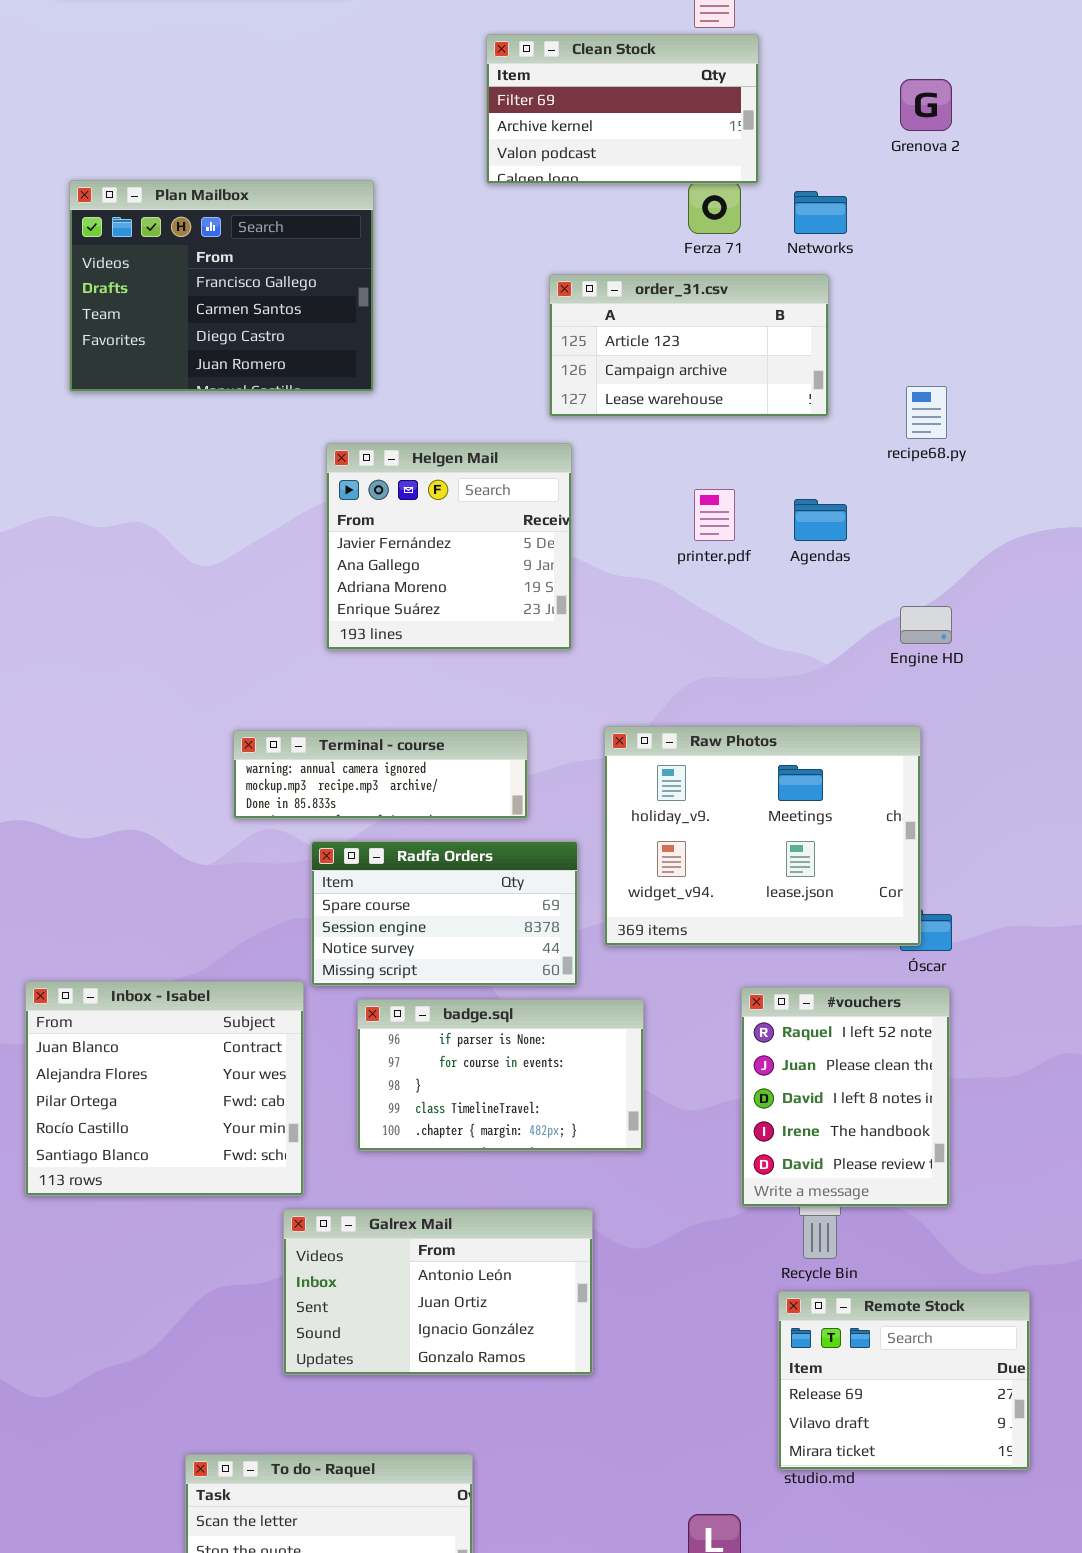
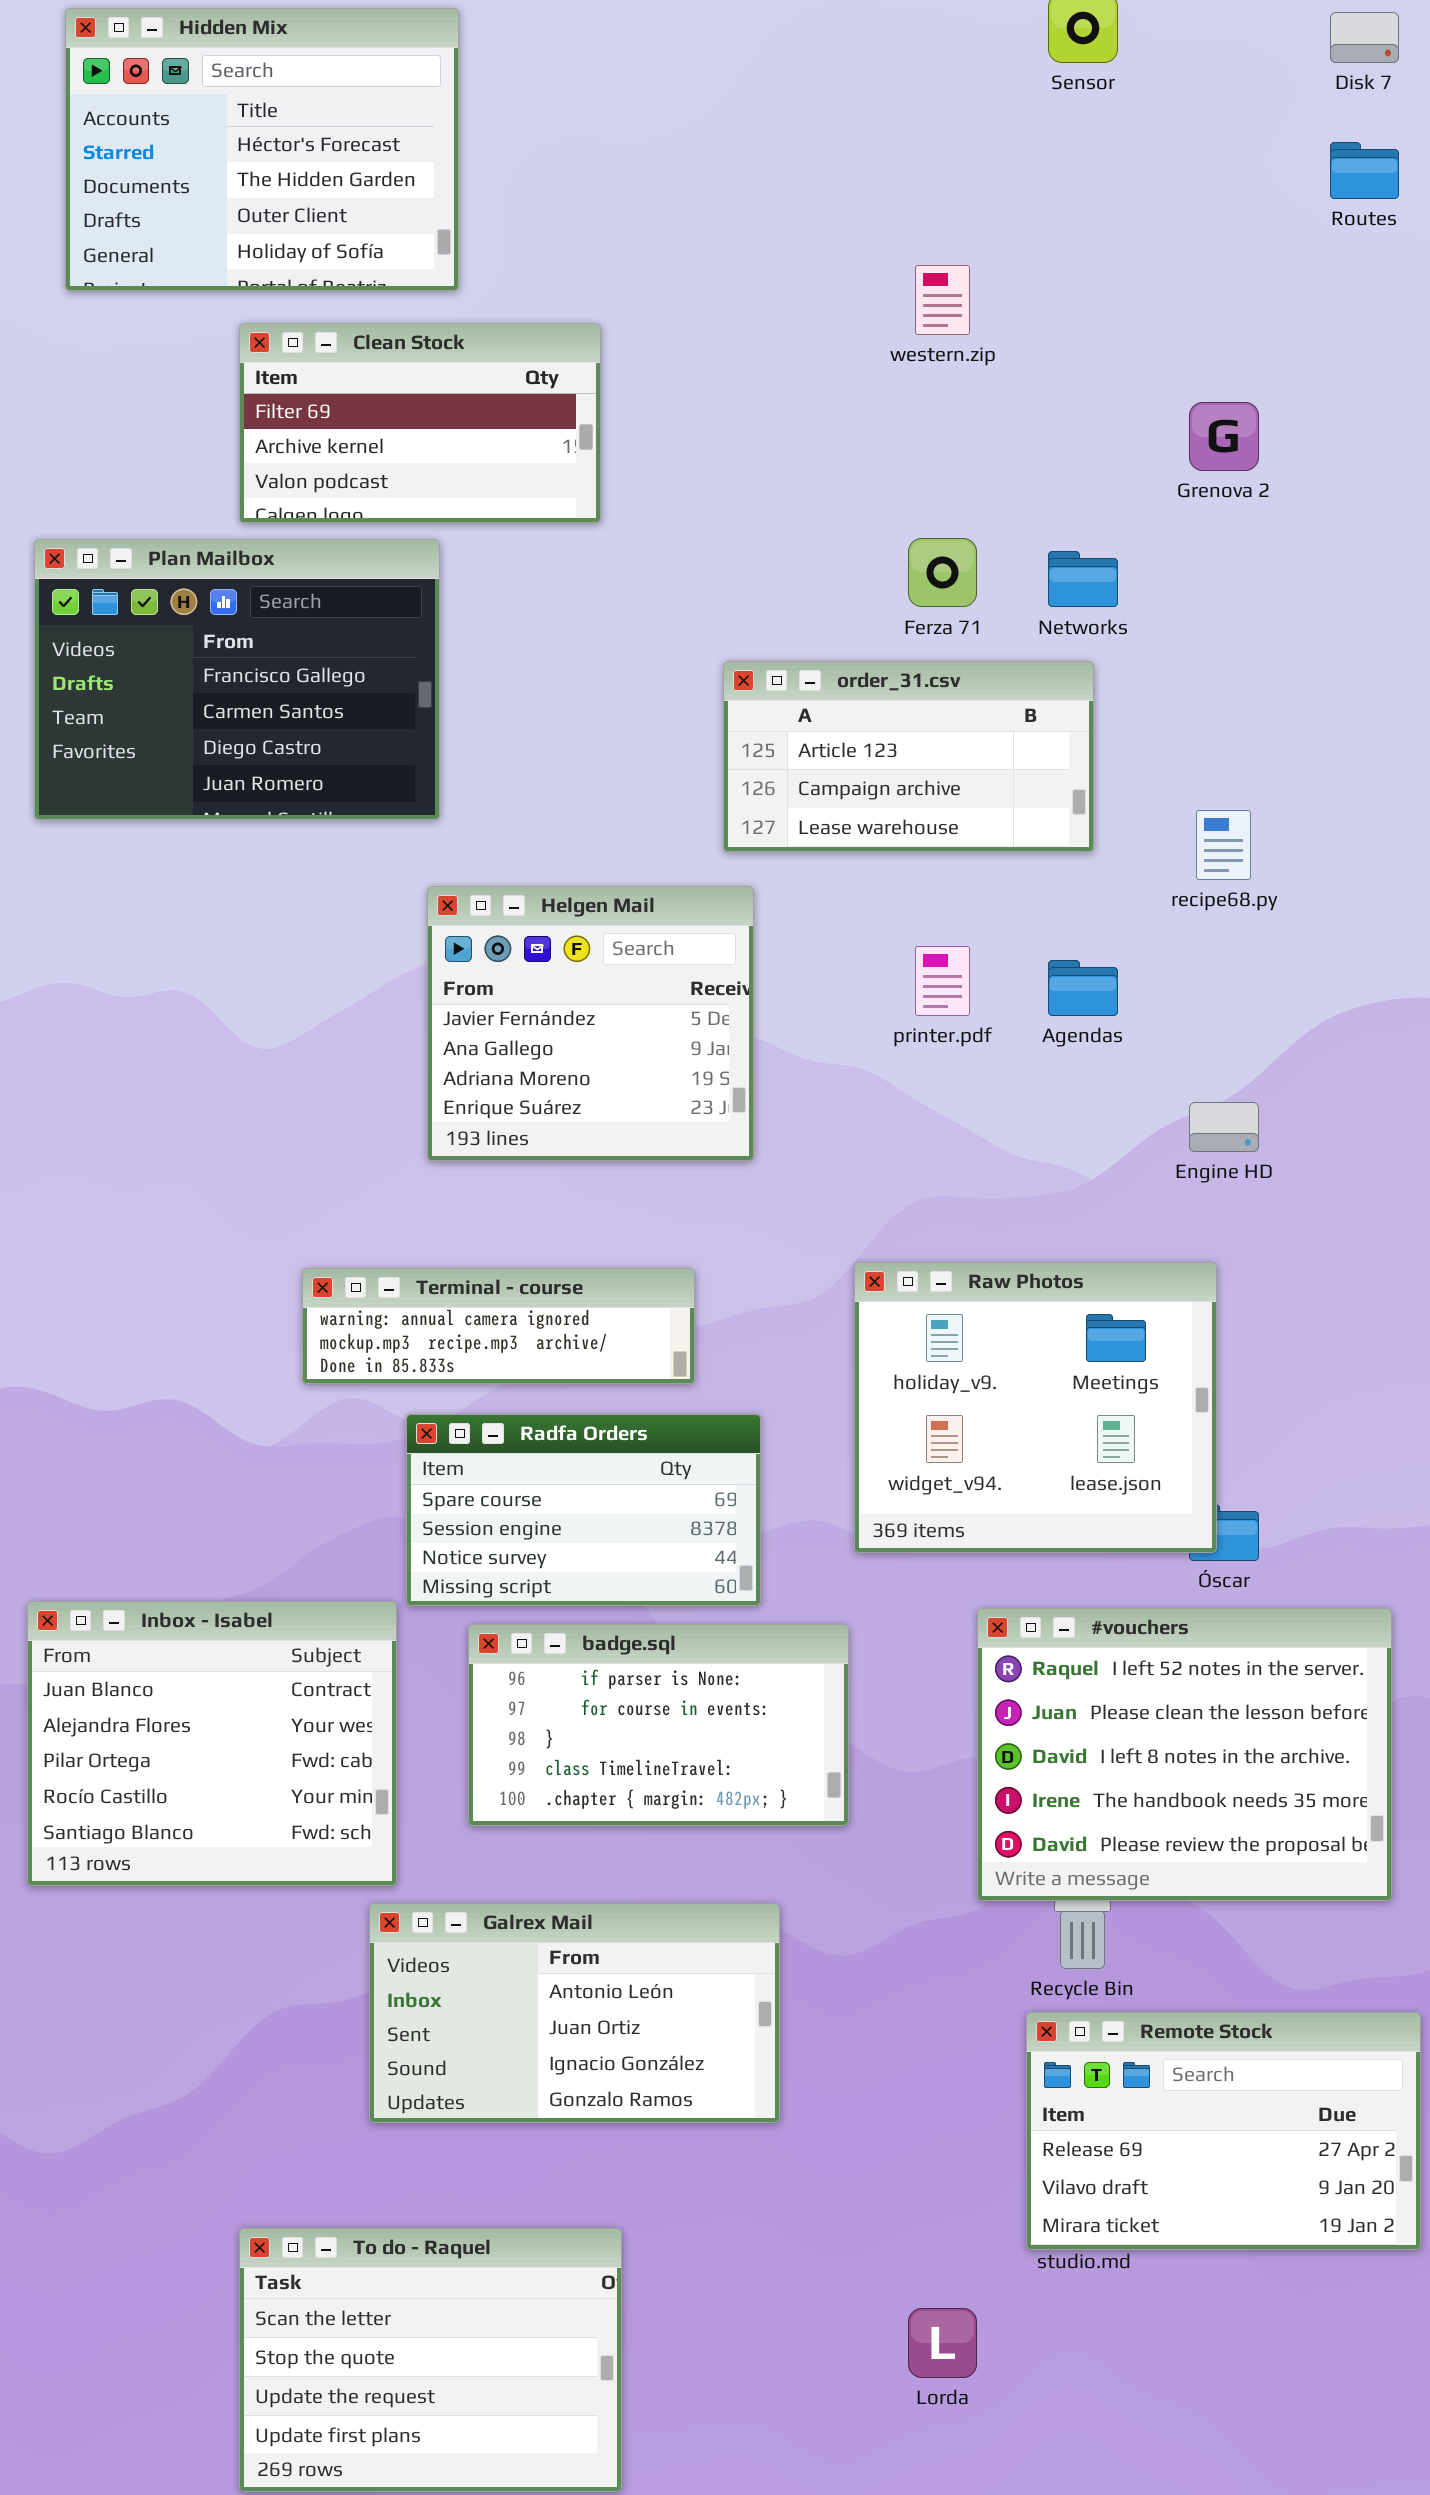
Clean Stock: [486,34,759,184] -> [239,323,601,523], moved
Plan Mailbox: [69,180,374,392] -> [34,539,440,820], moved
Raw Photos: [604,726,921,946] -> [854,1262,1217,1553], resized
#vouchers: [741,987,950,1207] -> [977,1608,1392,1901], resized
Remote Stock: [778,1291,1030,1470] -> [1026,2012,1421,2250], resized

